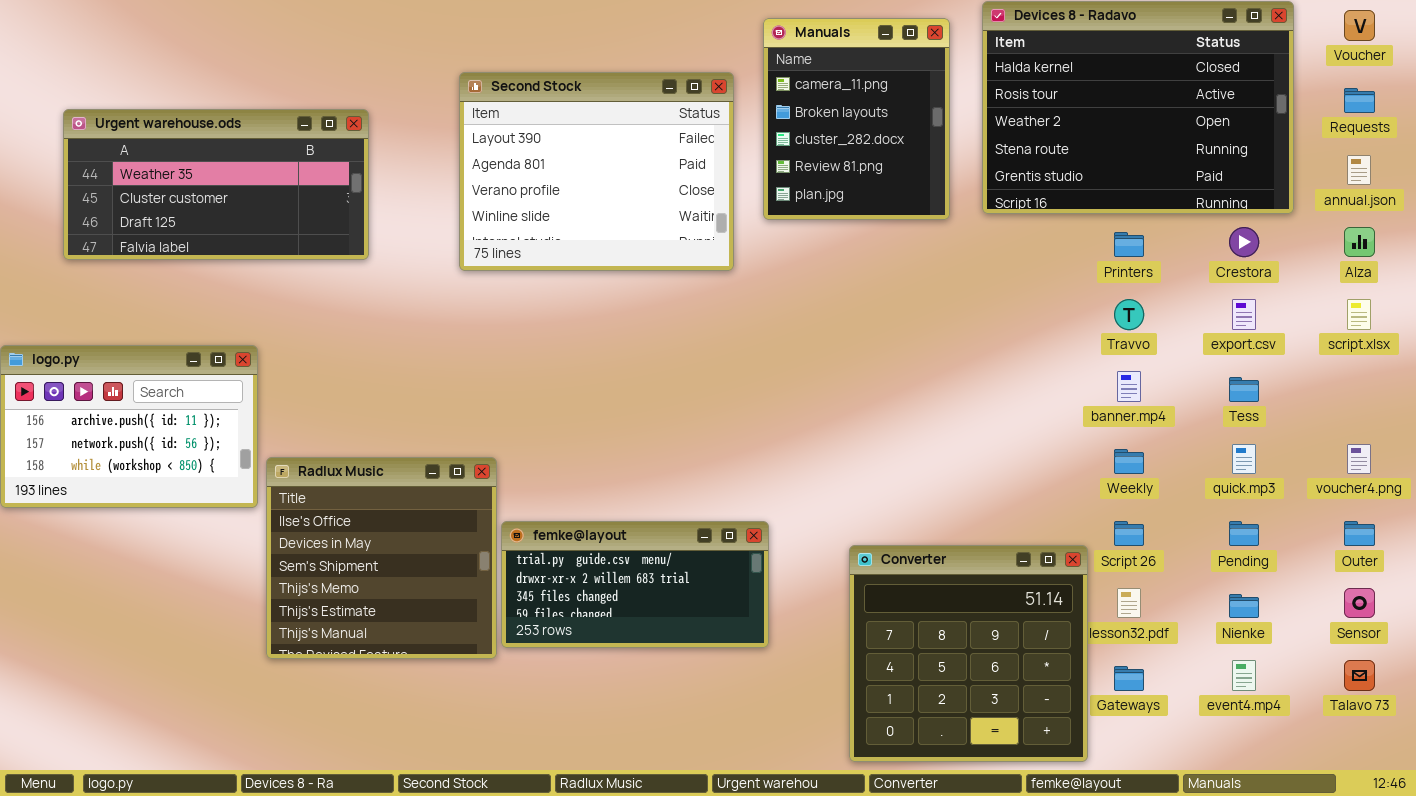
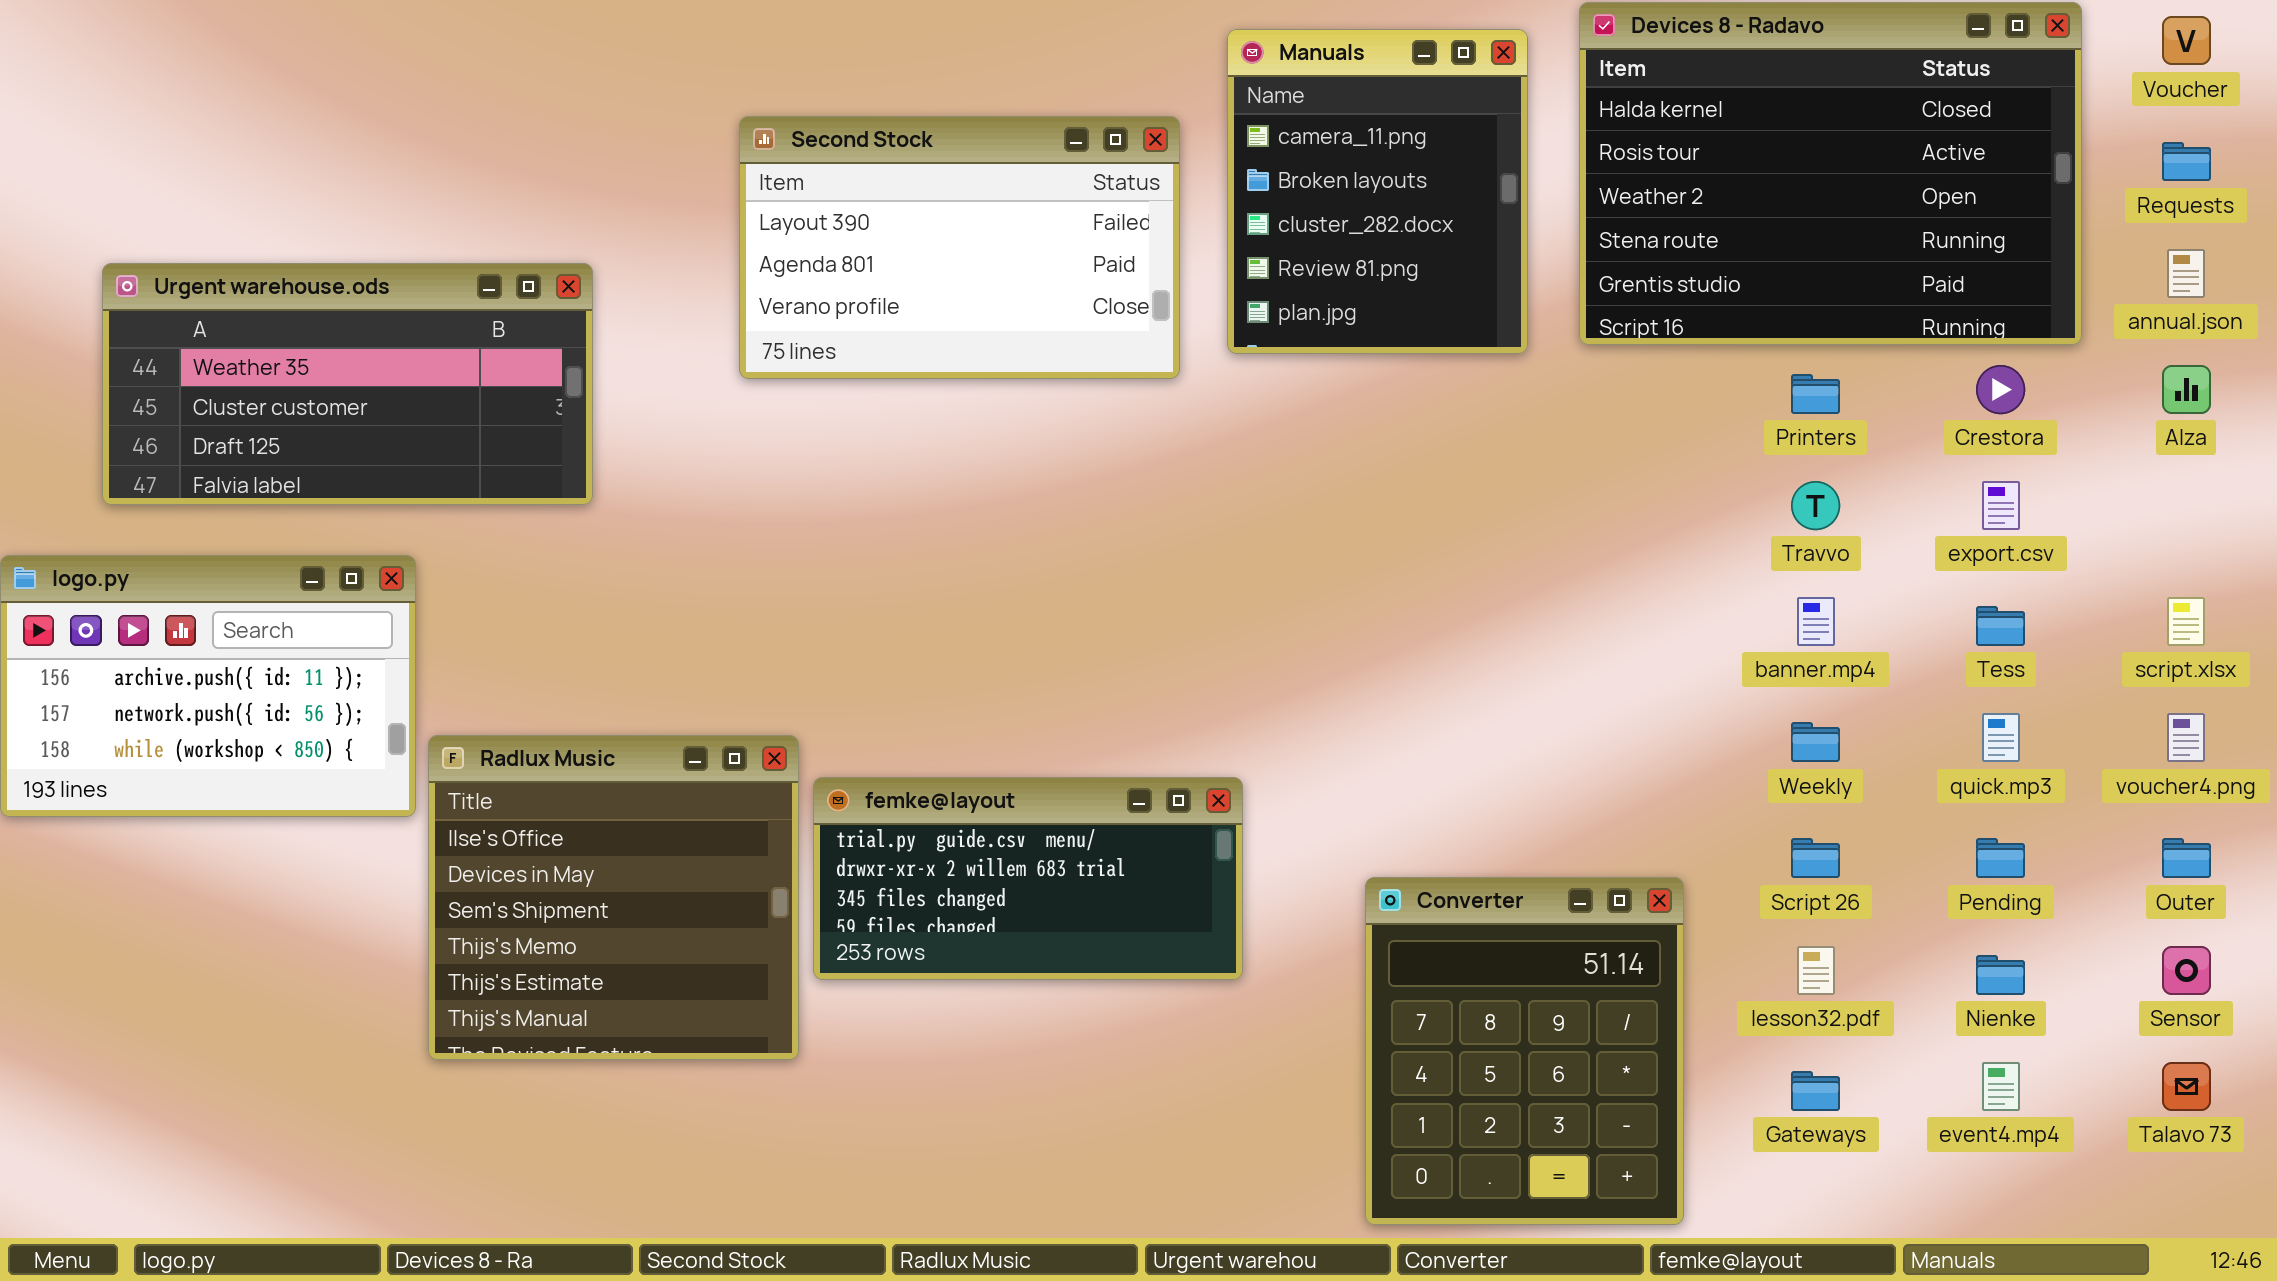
Second Stock: [459,72,734,271] -> [739,116,1180,379], resized
Urgent warehouse.ods: [63,109,369,260] -> [102,263,593,505], moved
script.xlsx: [1347,299,1371,330] -> [2167,597,2205,646], moved
femke@layout: [501,521,769,648] -> [813,777,1243,980], moved
Converter: [849,545,1088,762] -> [1365,877,1684,1225], resized

